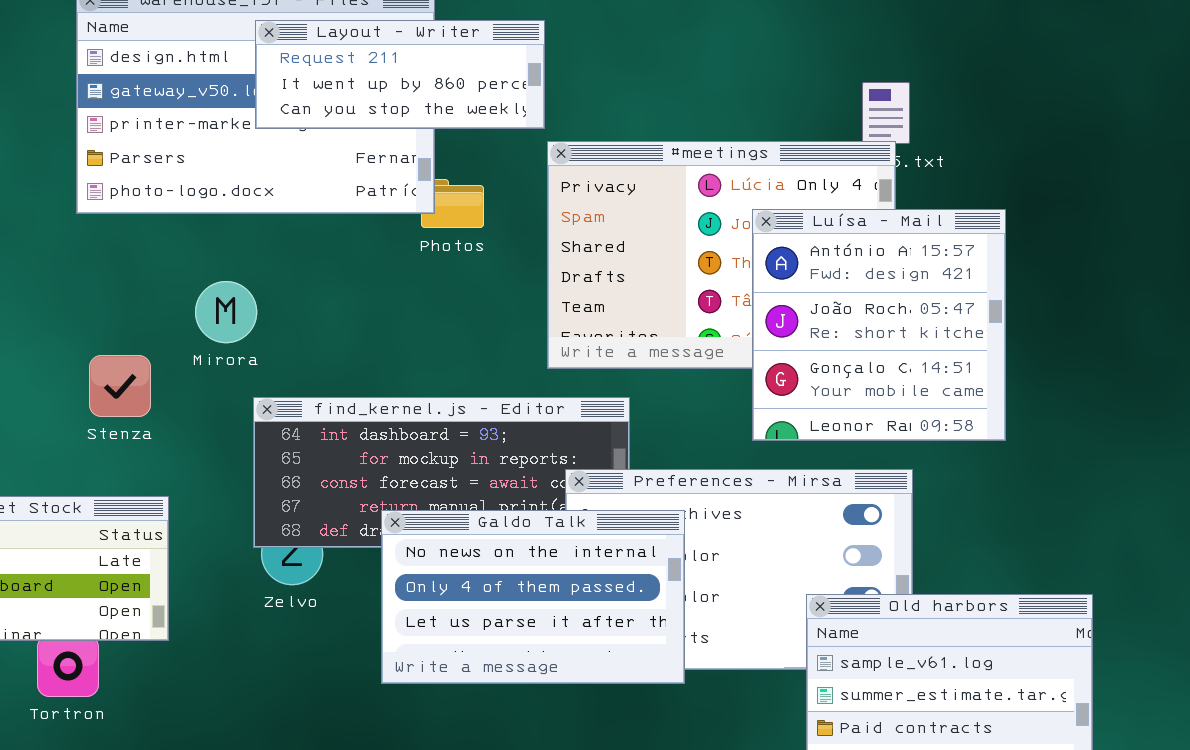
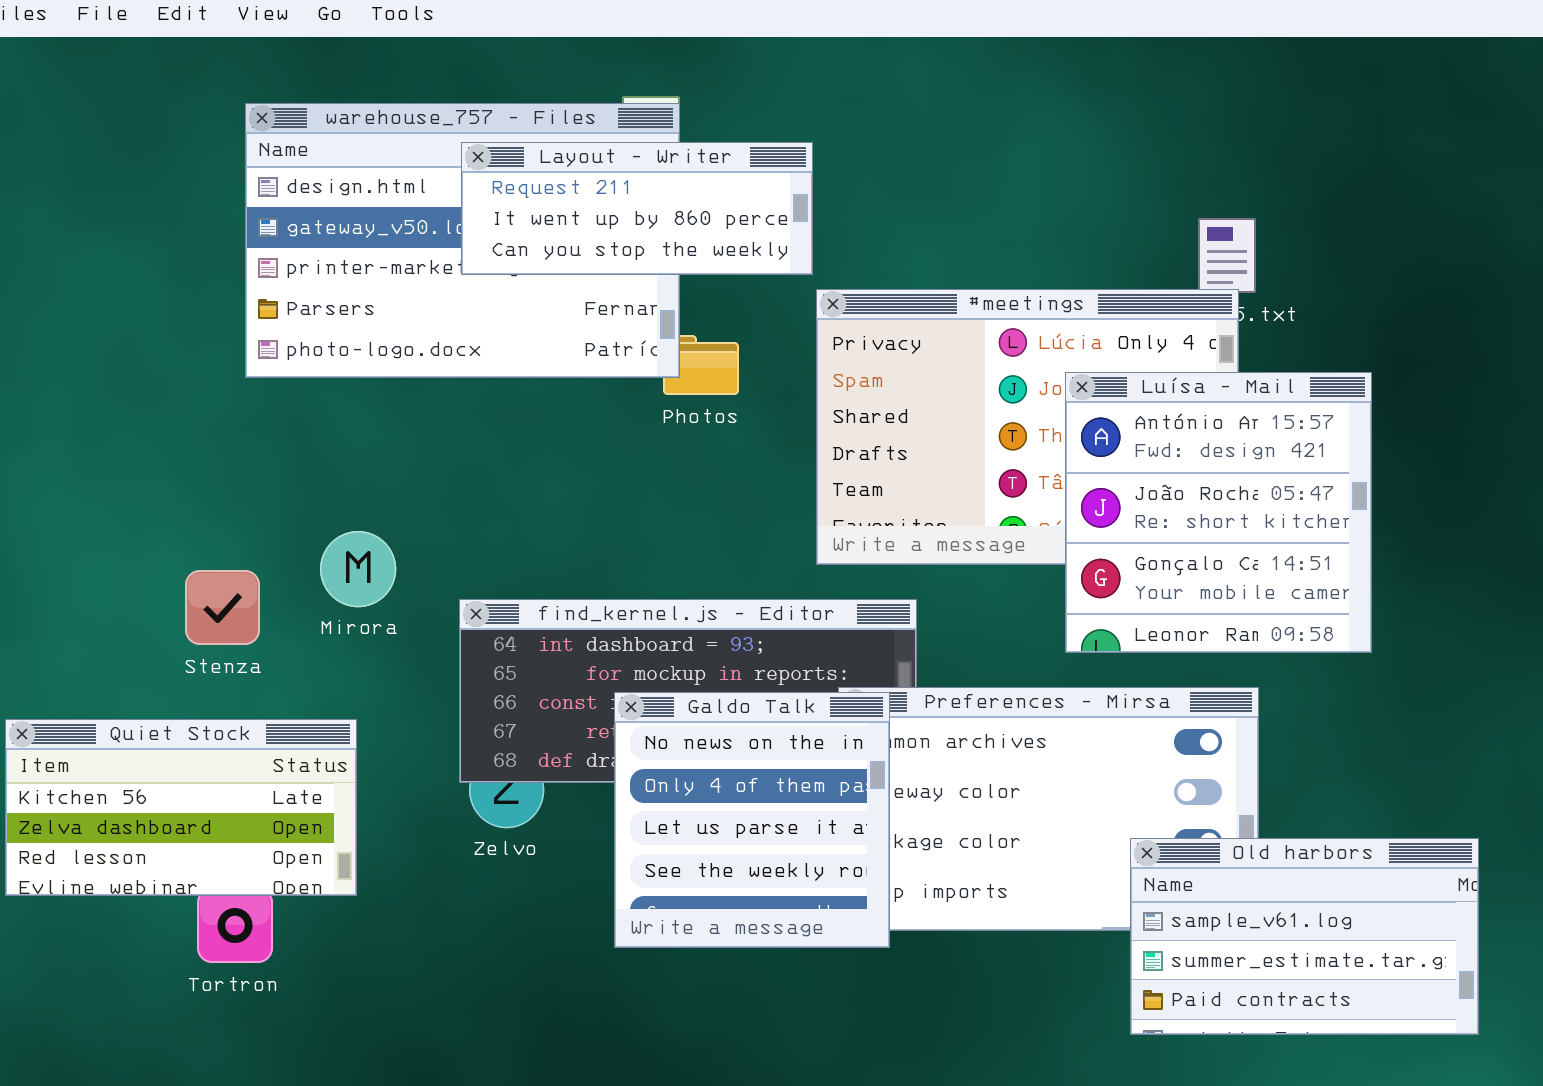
Mirora: [195,281,257,343] -> [320,531,396,607], moved
Stenza: [89,355,151,417] -> [185,570,260,645], moved
Galdo Talk: [381,510,685,684] -> [614,692,890,948], resized

